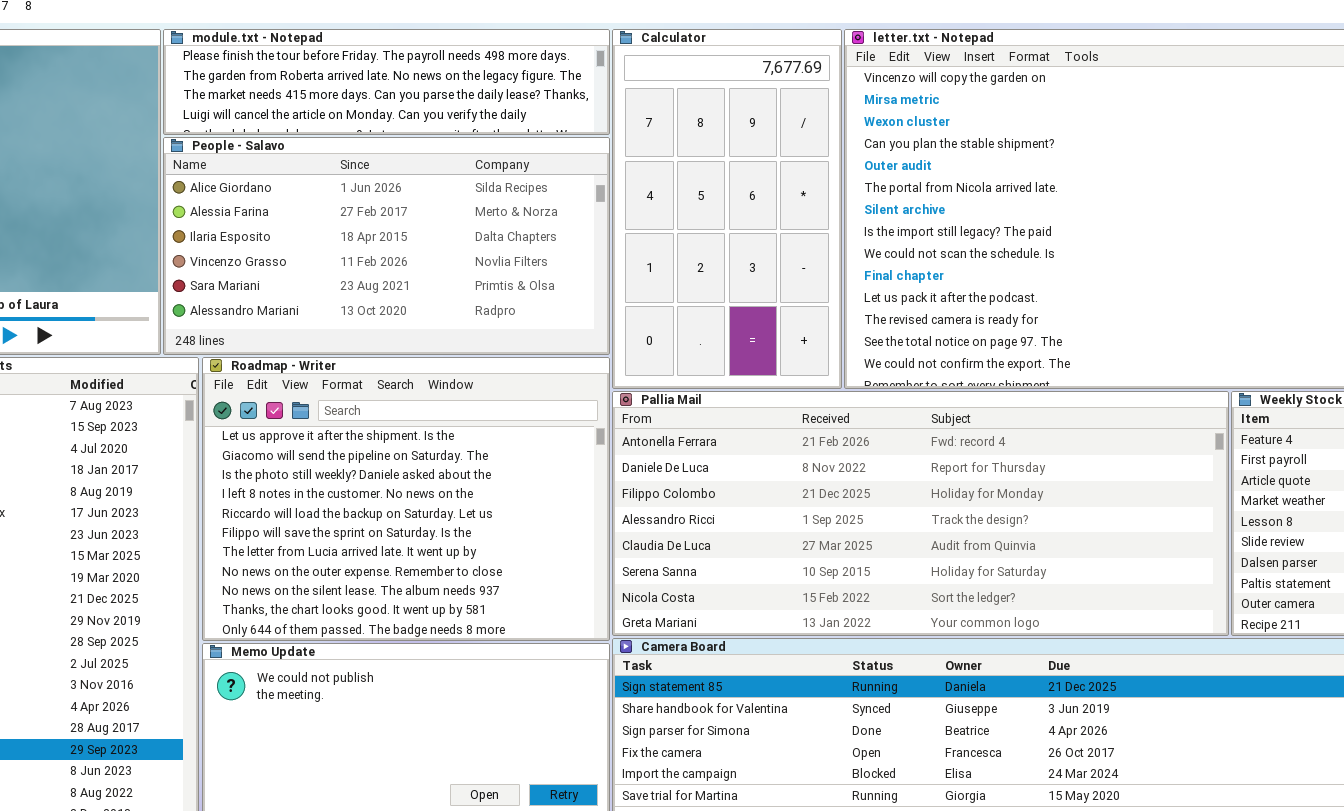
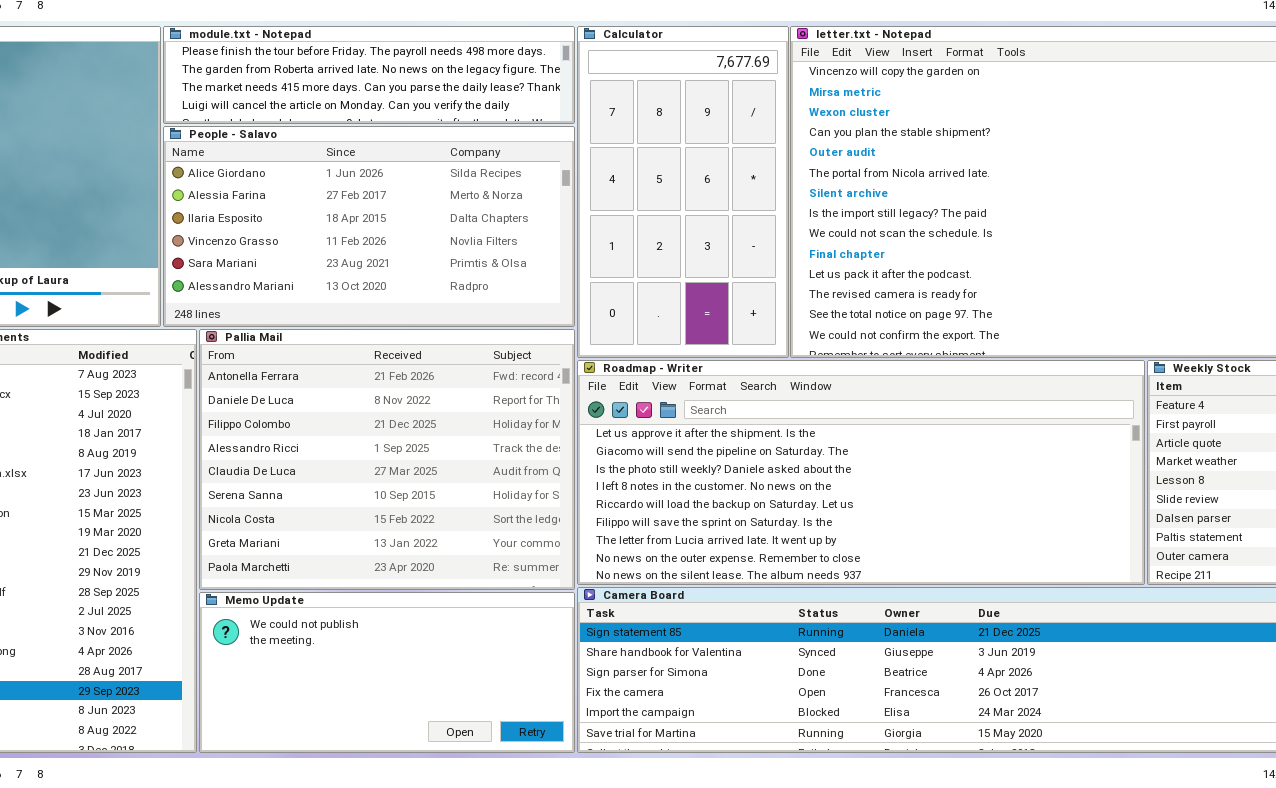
Roadmap - Writer: [202,357,610,641] -> [577,360,1145,585], moved, resized
Pallia Mail: [612,391,1229,636] -> [199,329,575,590], moved, resized

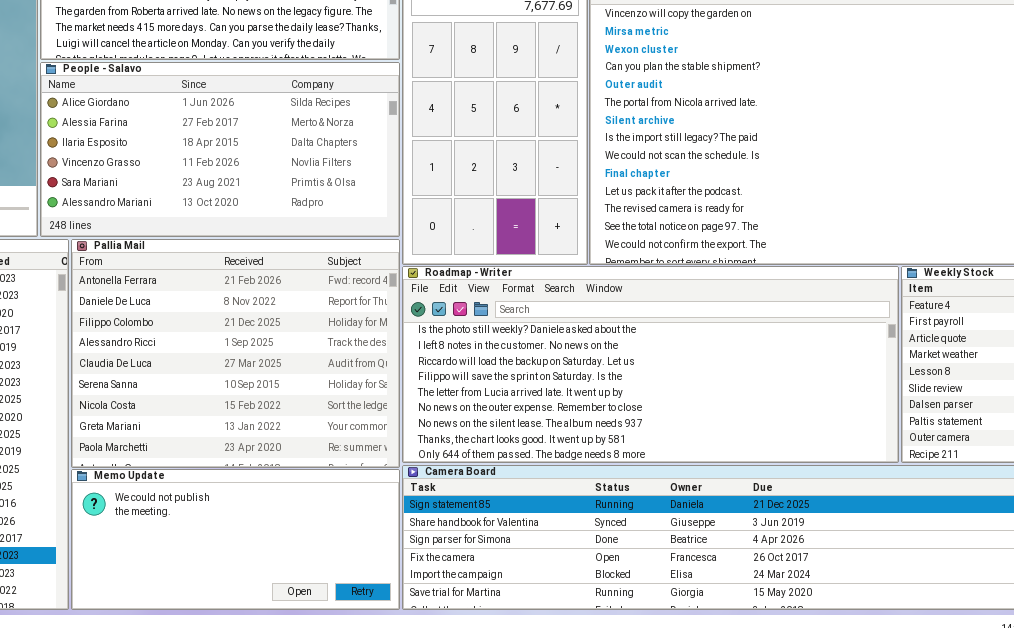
Roadmap - Writer: [577,360,1145,585] -> [402,266,899,463], scrolled down 2 rows

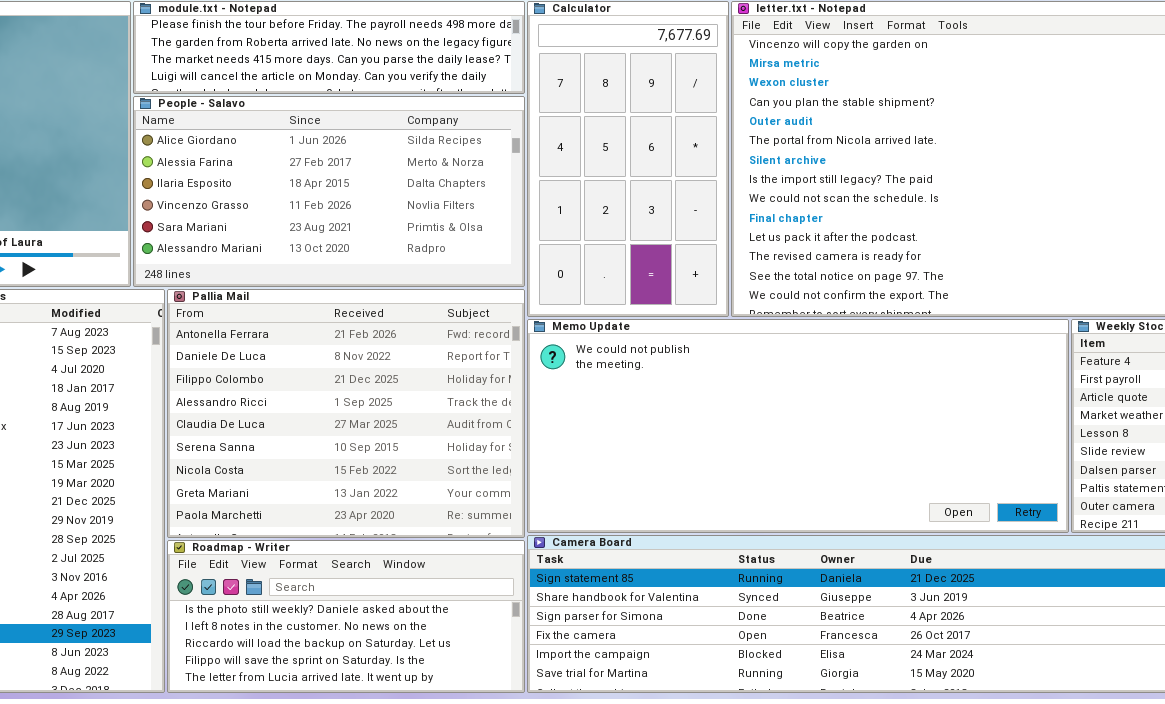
Roadmap - Writer: [402,266,899,463] -> [167,540,525,693], moved, resized
Memo Update: [71,469,400,610] -> [527,319,1069,533], moved, resized

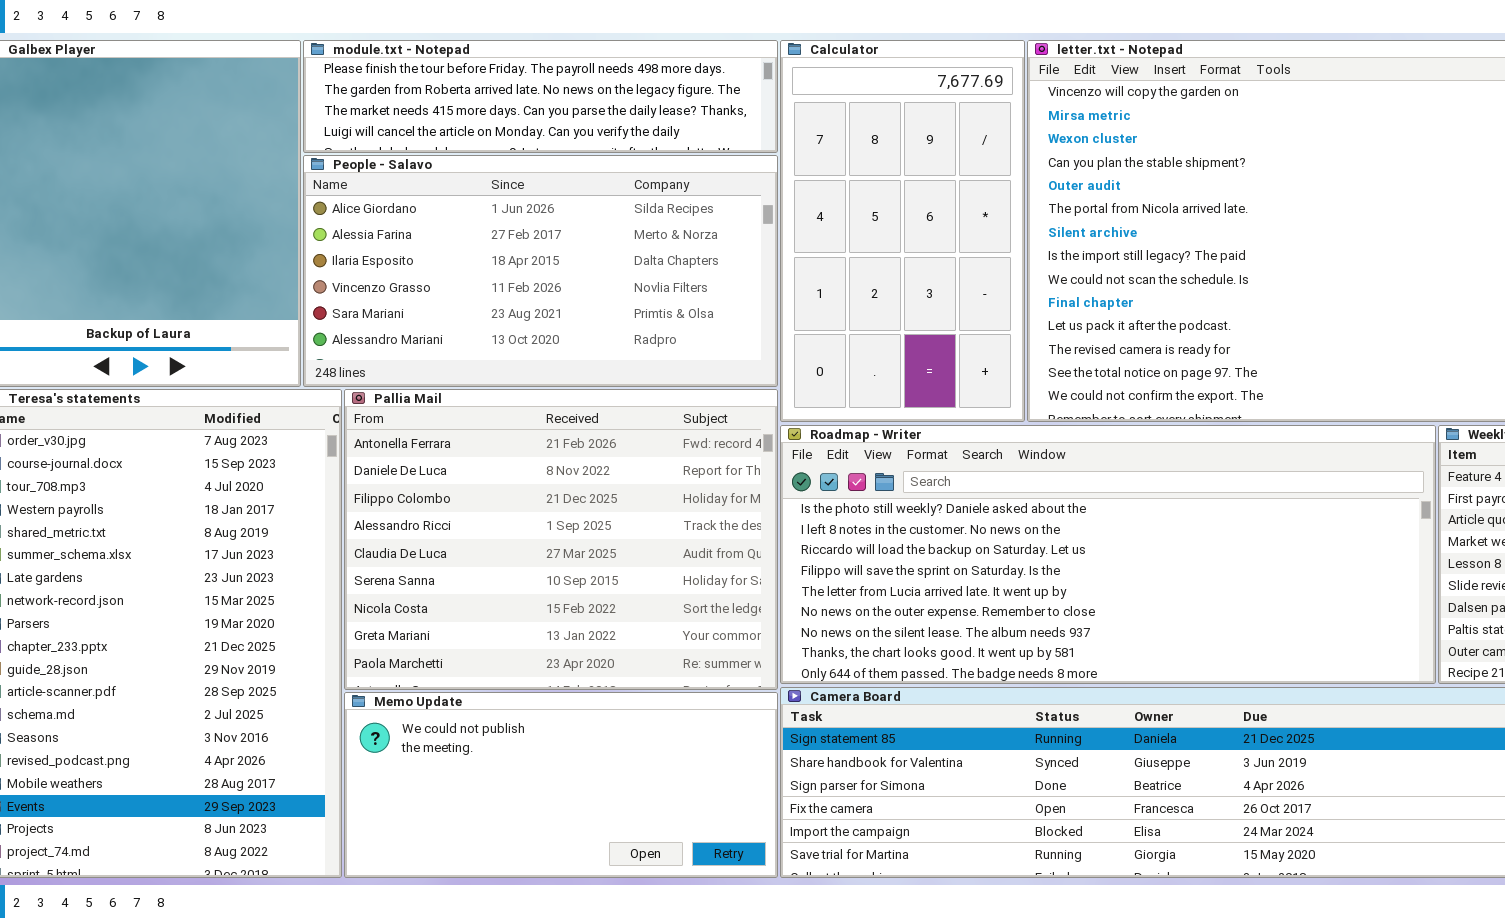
Memo Update: [527,319,1069,533] -> [344,692,778,878], moved, resized
Roadmap - Writer: [167,540,525,693] -> [780,425,1436,684], moved, resized

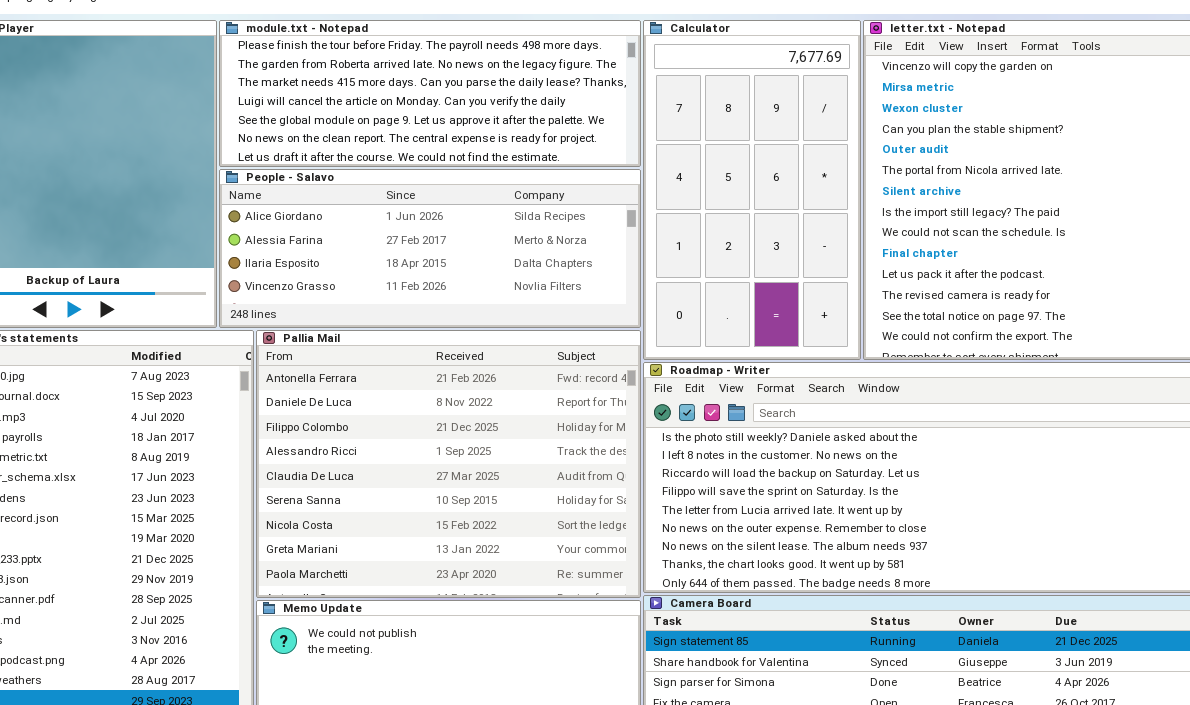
module.txt - Notepad: [303,40,778,153] -> [219,20,641,167], resized
People - Salavo: [303,155,778,387] -> [219,169,641,328], resized

